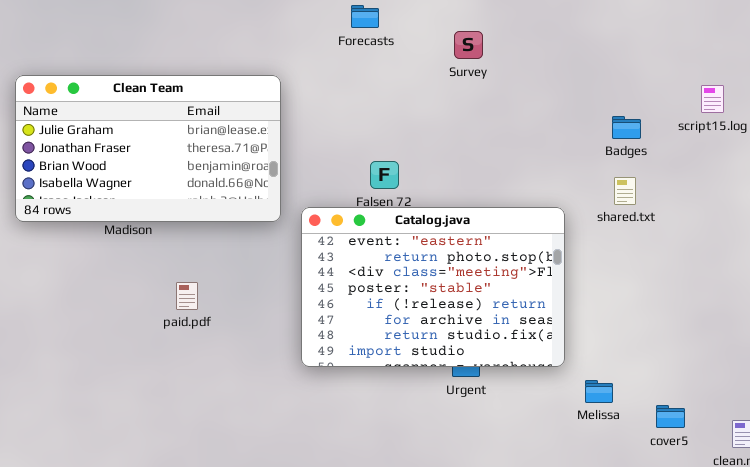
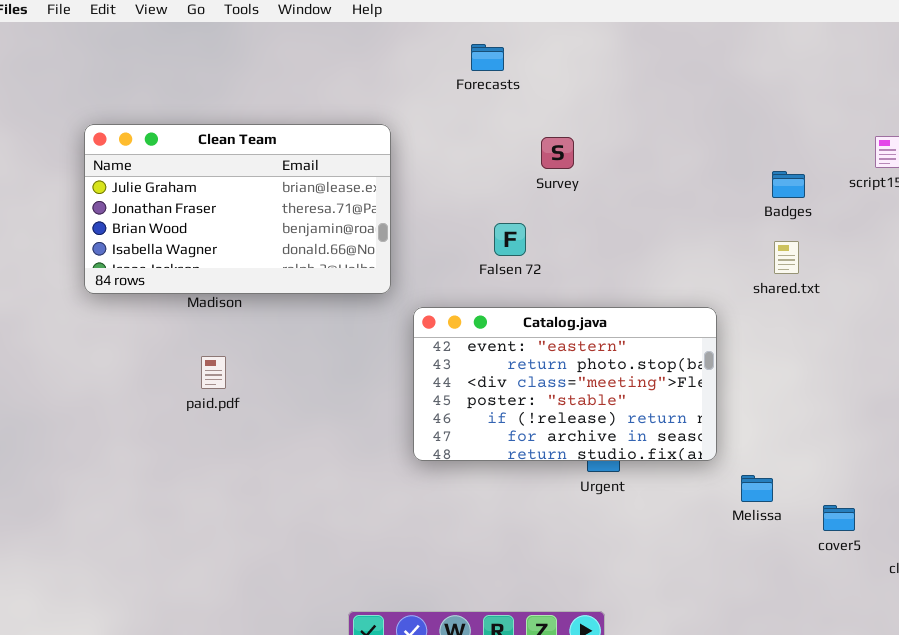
Survey: [454,31,483,59] -> [541,137,574,169], moved
Catalog.java: [301,207,565,367] -> [413,307,717,461], resized
paid.pdf: [176,282,198,310] -> [201,356,226,389], moved

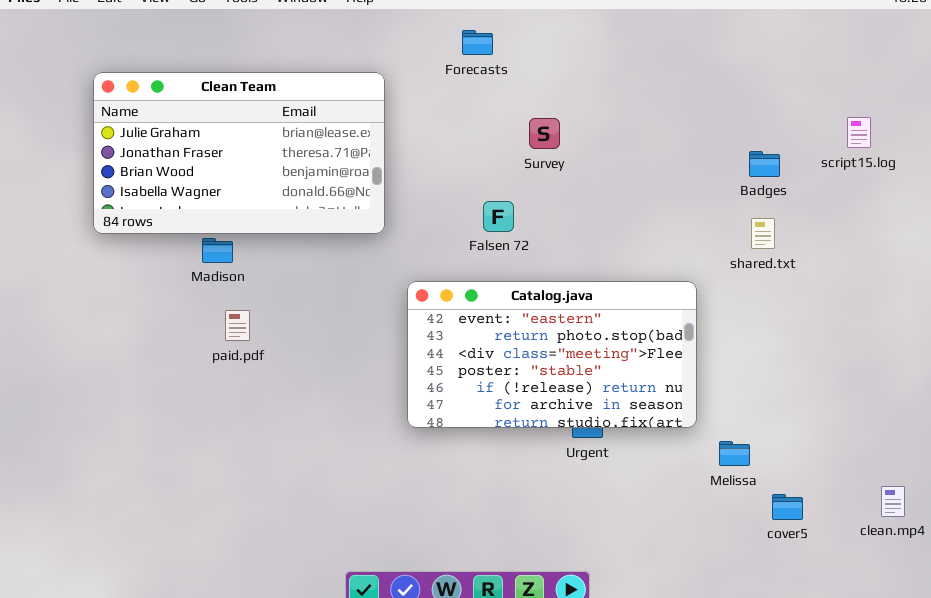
Clean Team: [84,124,391,294] -> [93,72,385,234], moved
paid.pdf: [201,356,226,389] -> [225,310,250,341], moved
cover5: [823,505,855,531] -> [772,494,803,520], moved

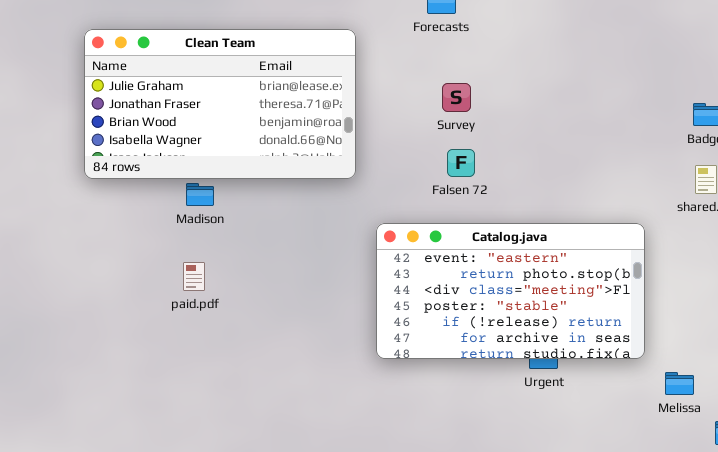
Survey: [529,118,560,149] -> [442,83,471,112], moved
paid.pdf: [225,310,250,341] -> [183,262,205,291], moved

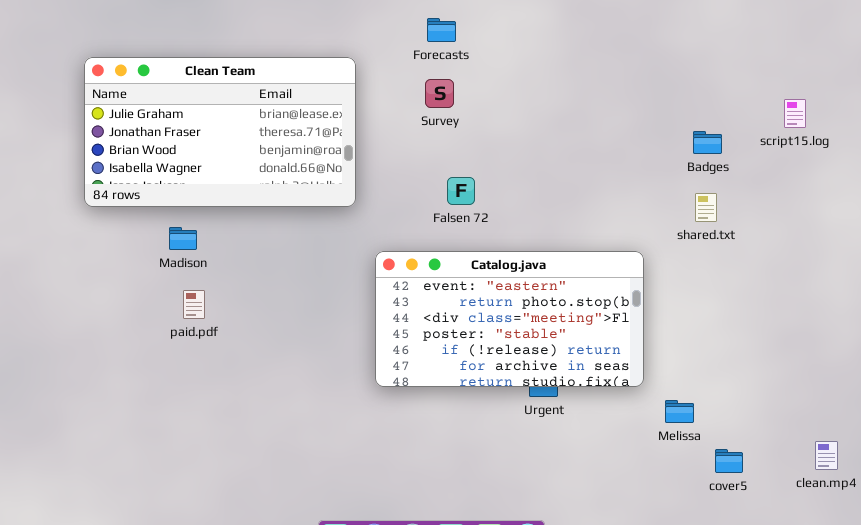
Survey: [442,83,471,112] -> [425,79,454,108], moved
Madison: [186,183,214,206] -> [169,227,197,250], moved

